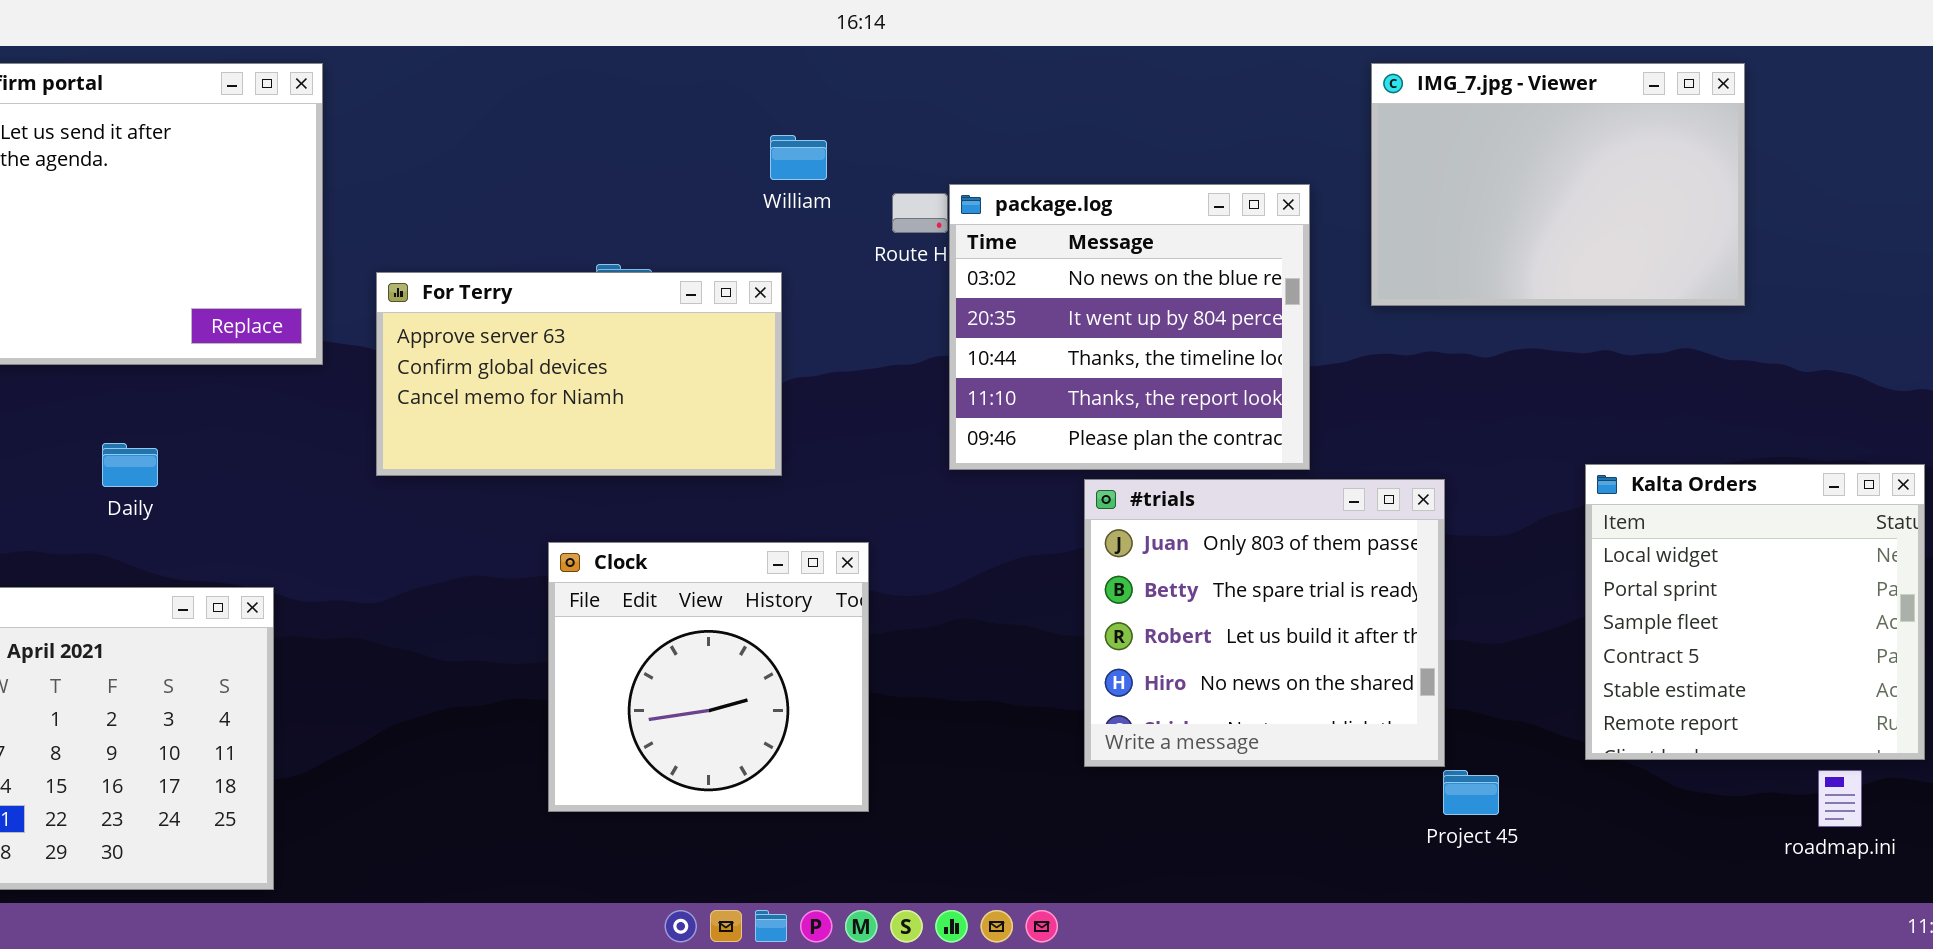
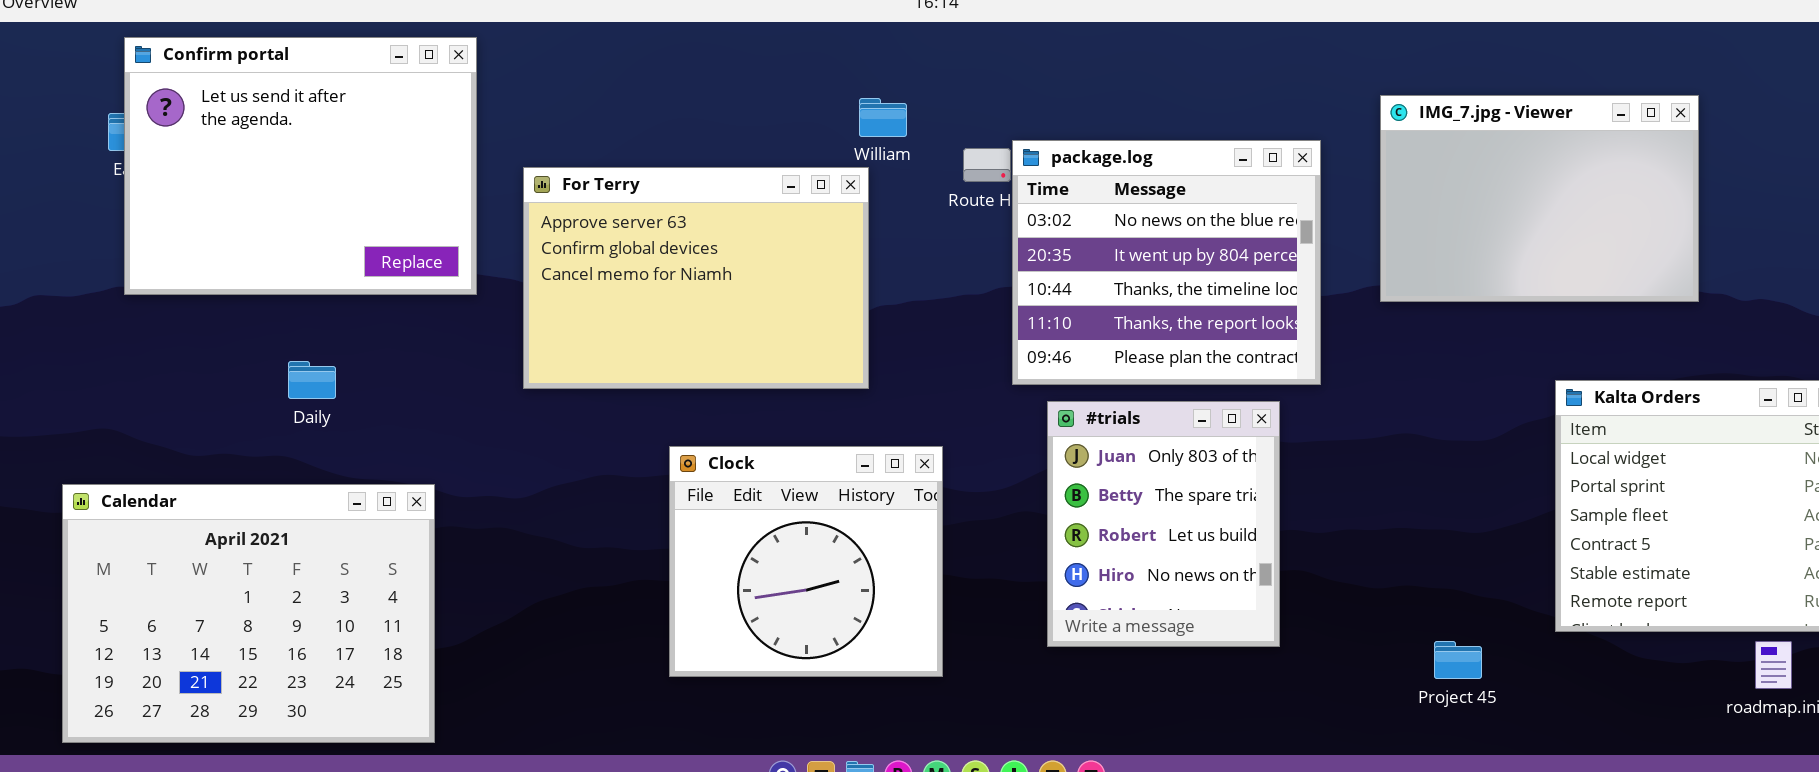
IMG_7.jpg - Viewer: [1371,63,1745,306] -> [1380,95,1699,302], moved
For Terry: [376,272,782,476] -> [523,167,869,389], resized
#trials: [1084,479,1445,767] -> [1047,401,1280,647], moved, resized

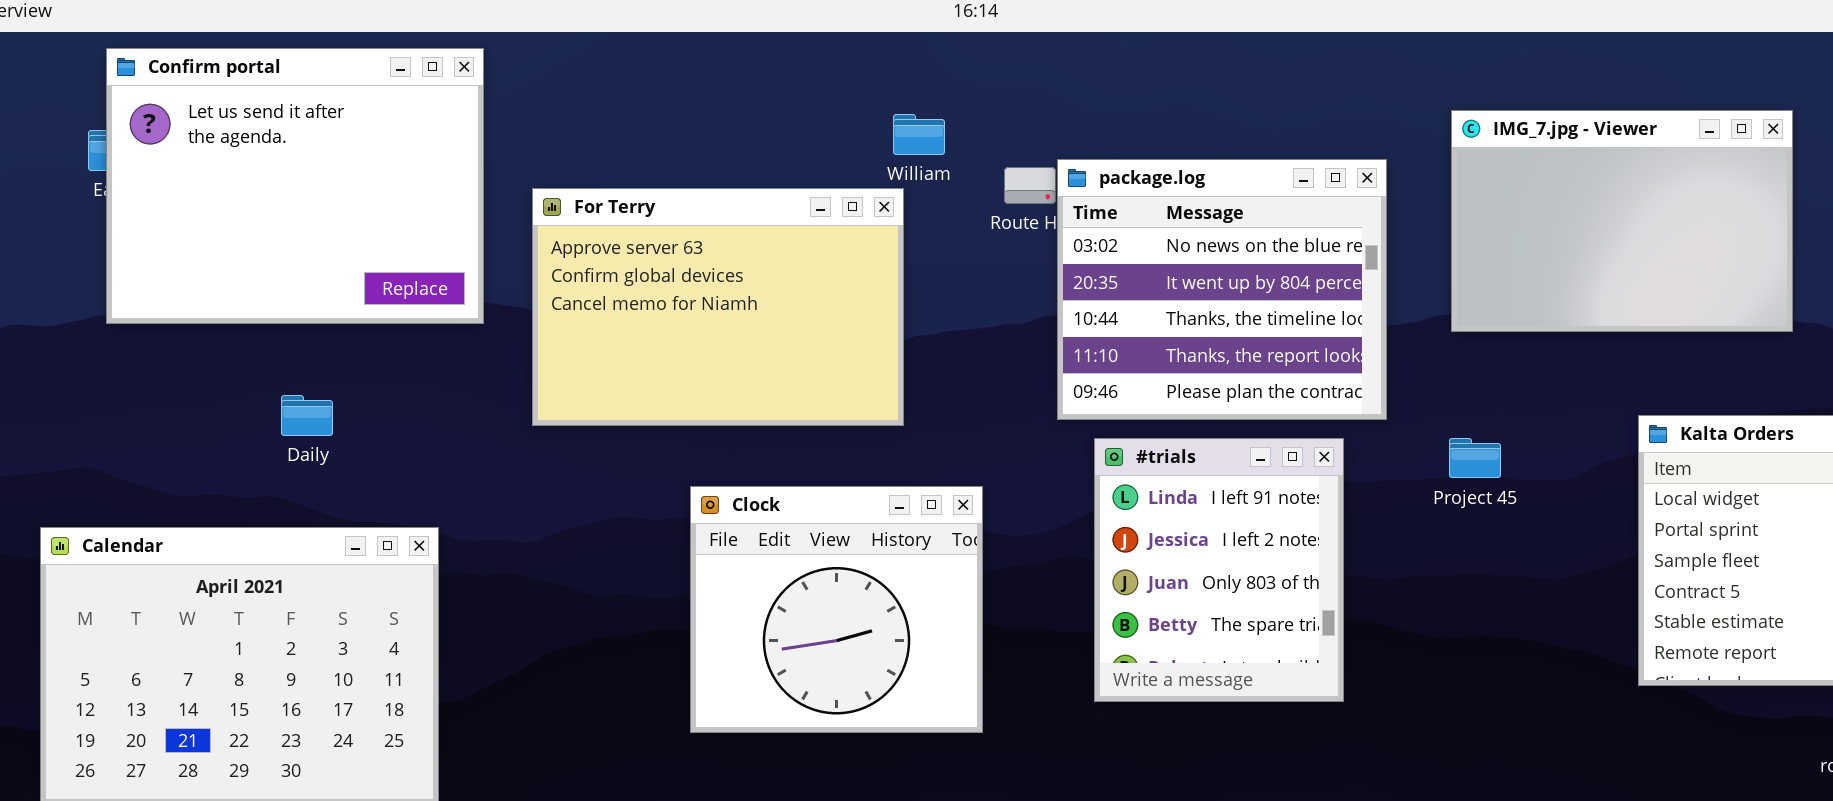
#trials: [1047,401,1280,647] -> [1094,438,1344,702], scrolled up 2 rows
Project 45: [1434,641,1482,679] -> [1449,438,1501,478], moved

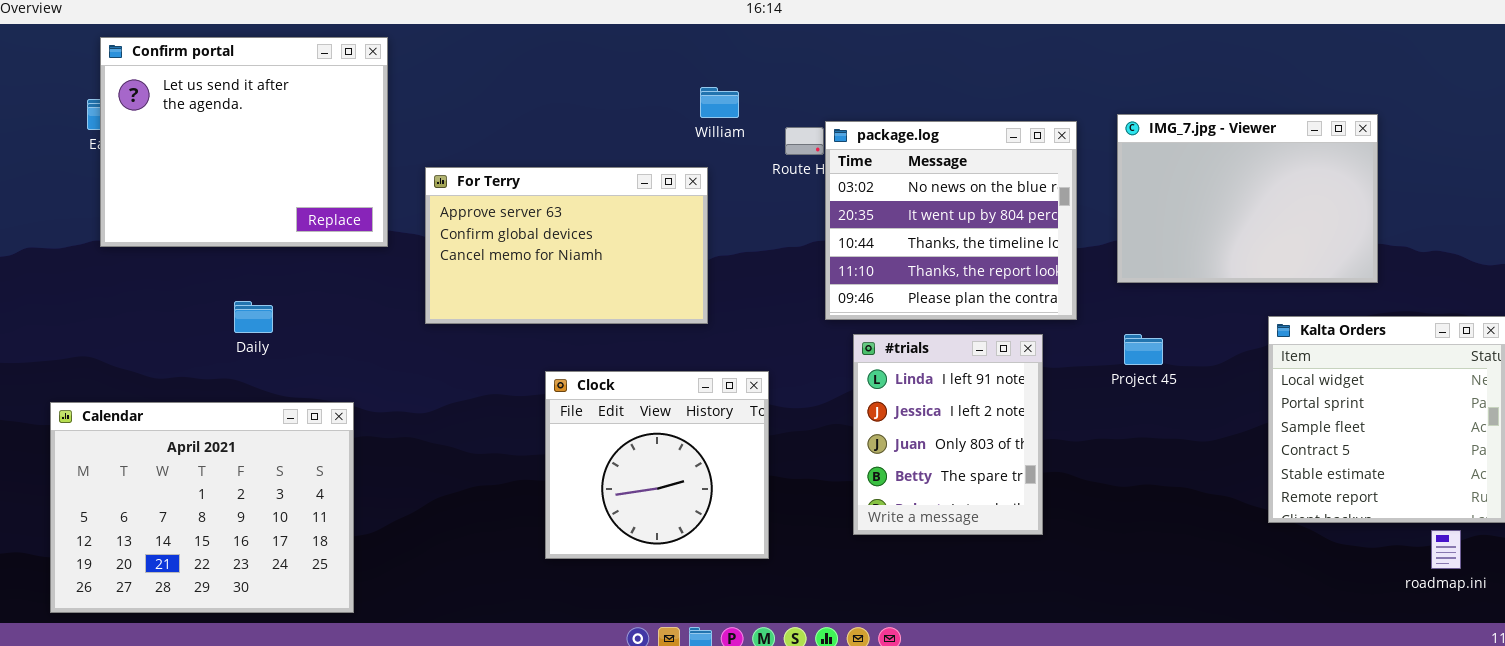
IMG_7.jpg - Viewer: [1451,110,1793,332] -> [1117,114,1378,283], moved
For Terry: [532,188,904,426] -> [425,167,708,324], resized

